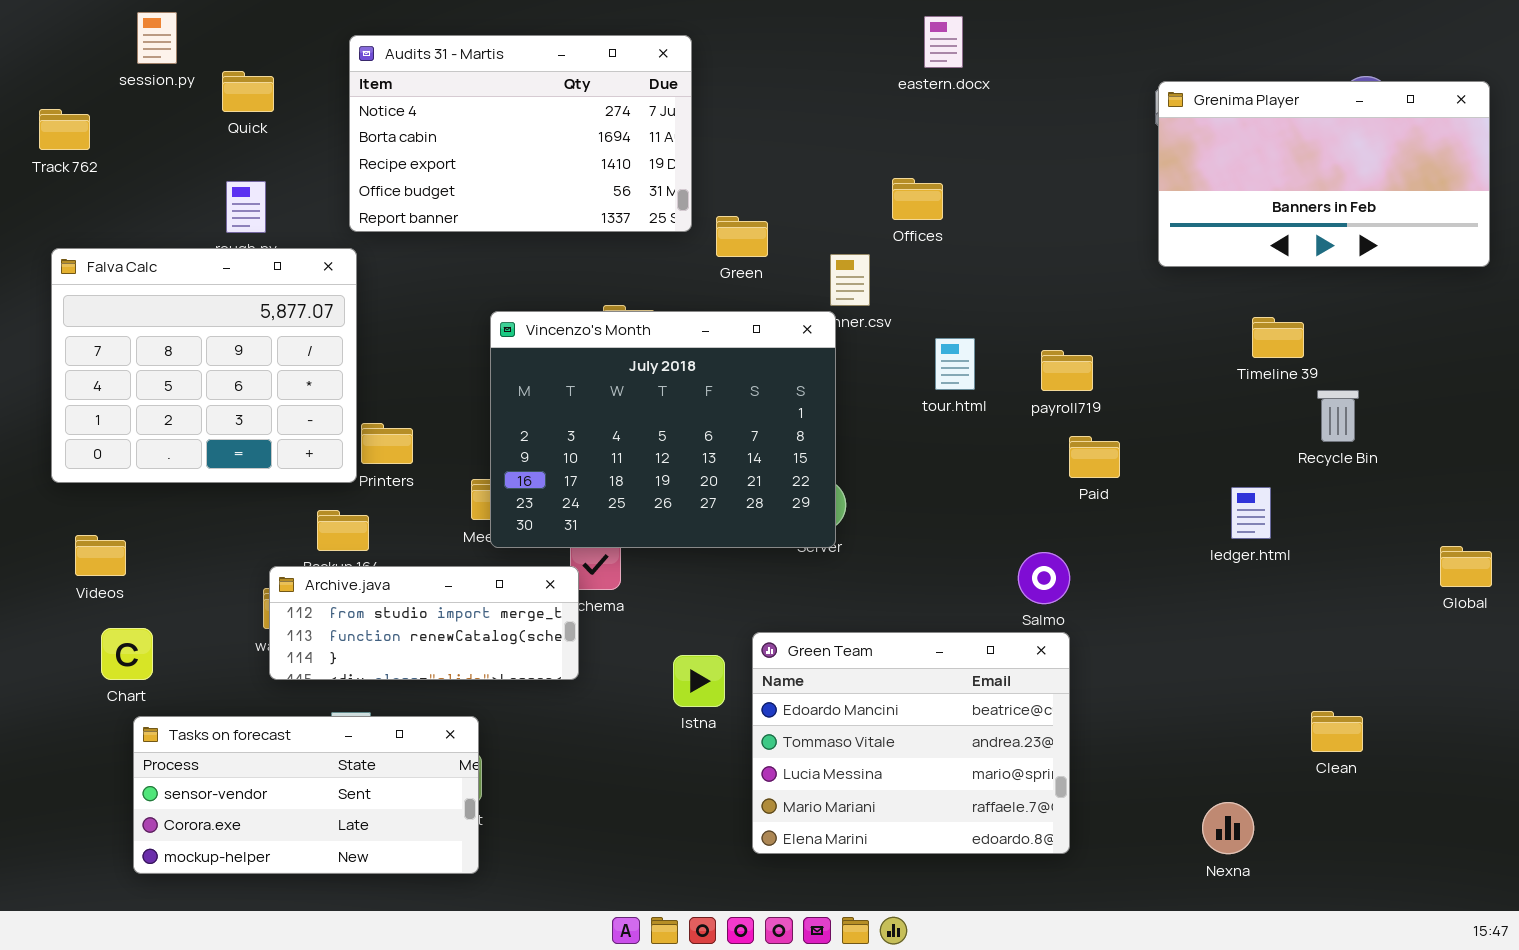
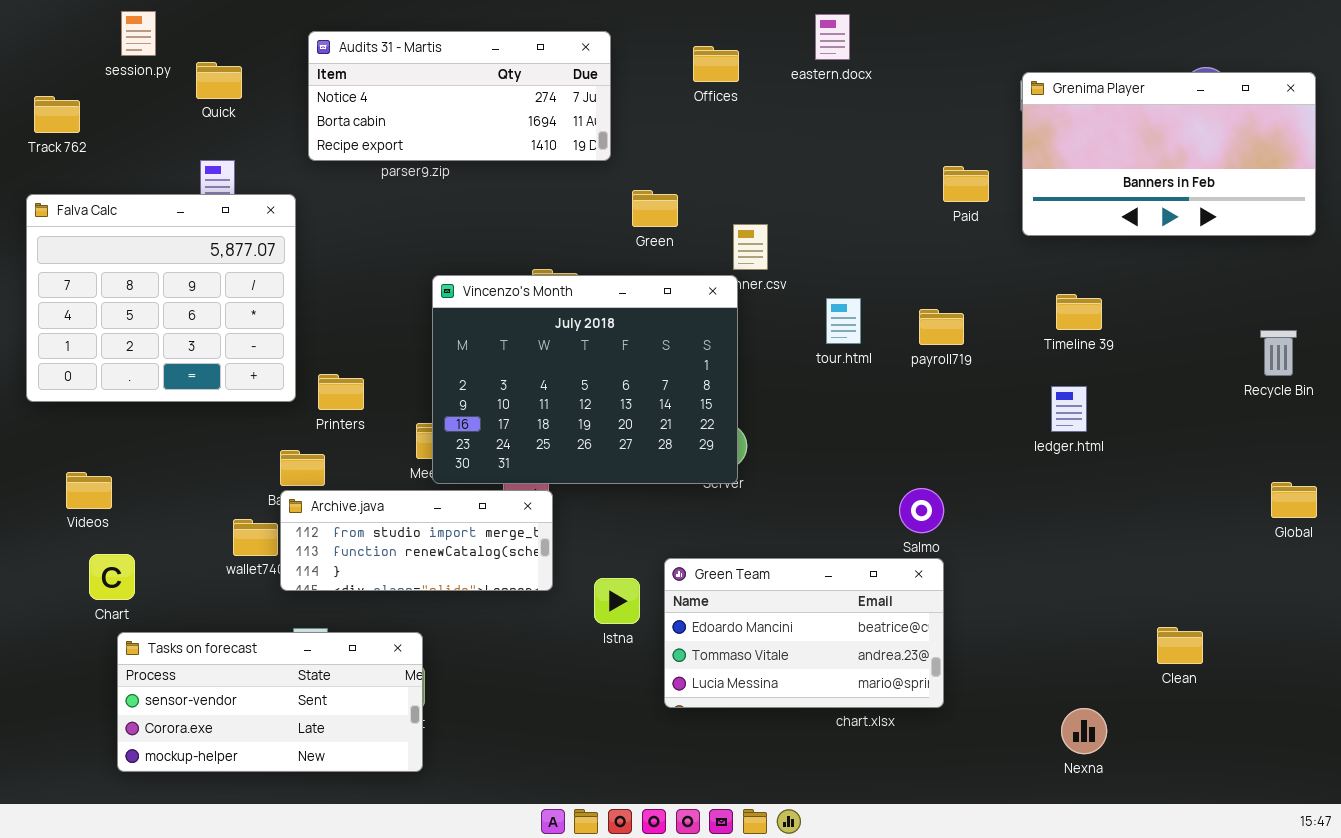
Audits 31 - Martis: [349,35,692,232] -> [308,31,611,161], resized
Offices: [892,178,943,220] -> [693,46,739,82], moved
Falva Calc: [51,248,357,483] -> [26,194,296,402], moved
Timeline 39: [1252,317,1304,358] -> [1056,294,1102,330], moved
Recycle Bin: [1317,390,1359,442] -> [1260,330,1297,376], moved
Paid: [1069,436,1120,478] -> [943,166,989,202], moved
ledger.html: [1231,487,1271,539] -> [1051,386,1087,432], moved
Archive.java: [269,566,579,680] -> [280,490,553,591], moved
Green Team: [752,632,1070,854] -> [664,558,944,708], resized

